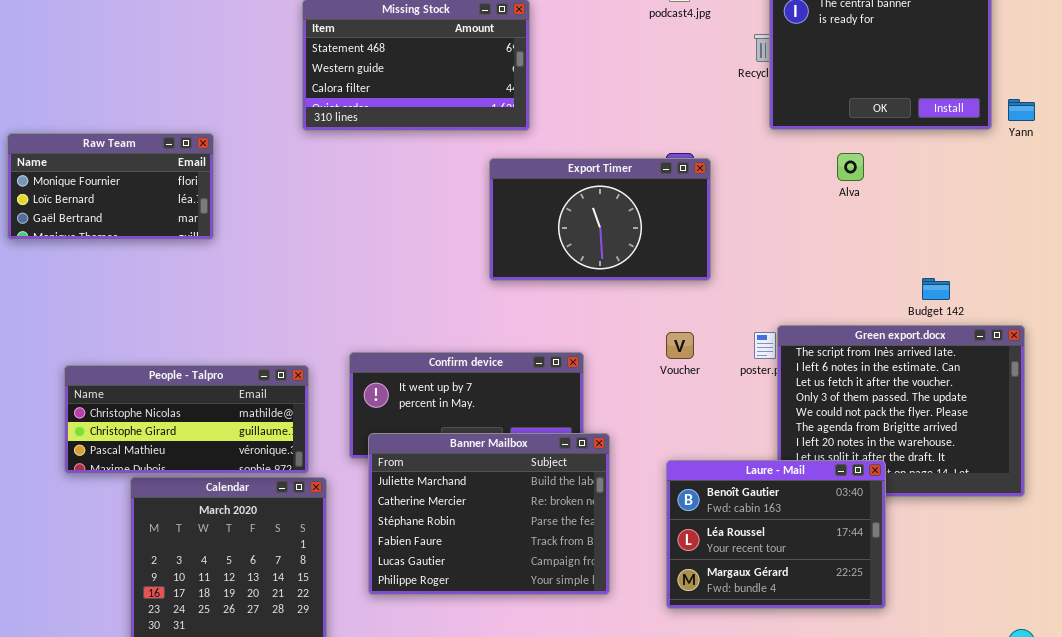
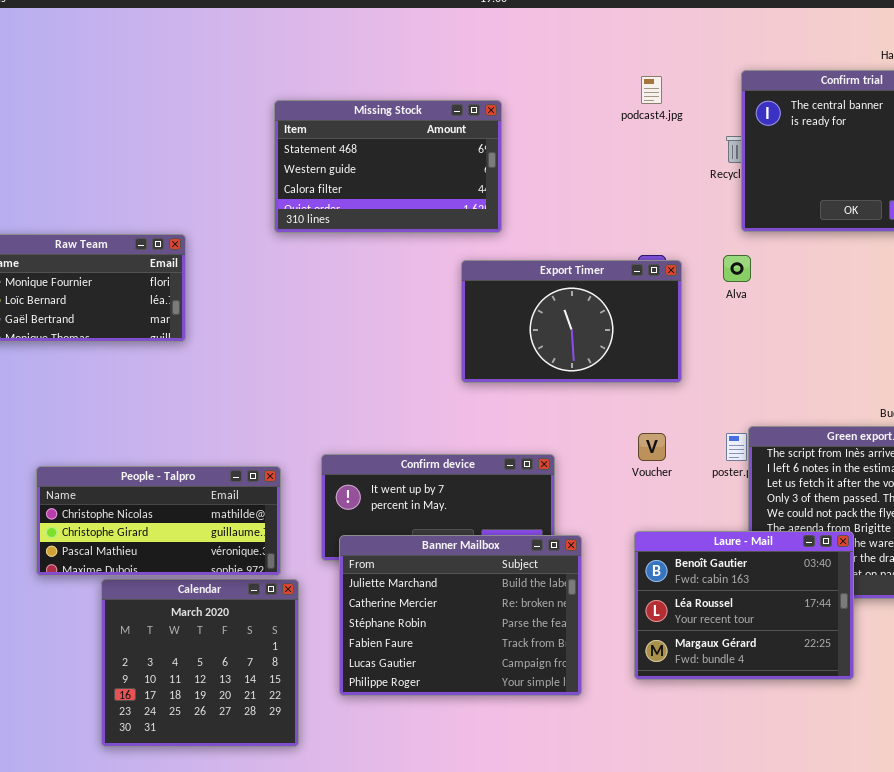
Alva: [837,153,864,181] -> [723,255,751,282], moved
Laure - Mail: [666,460,886,609] -> [634,531,854,680], moved

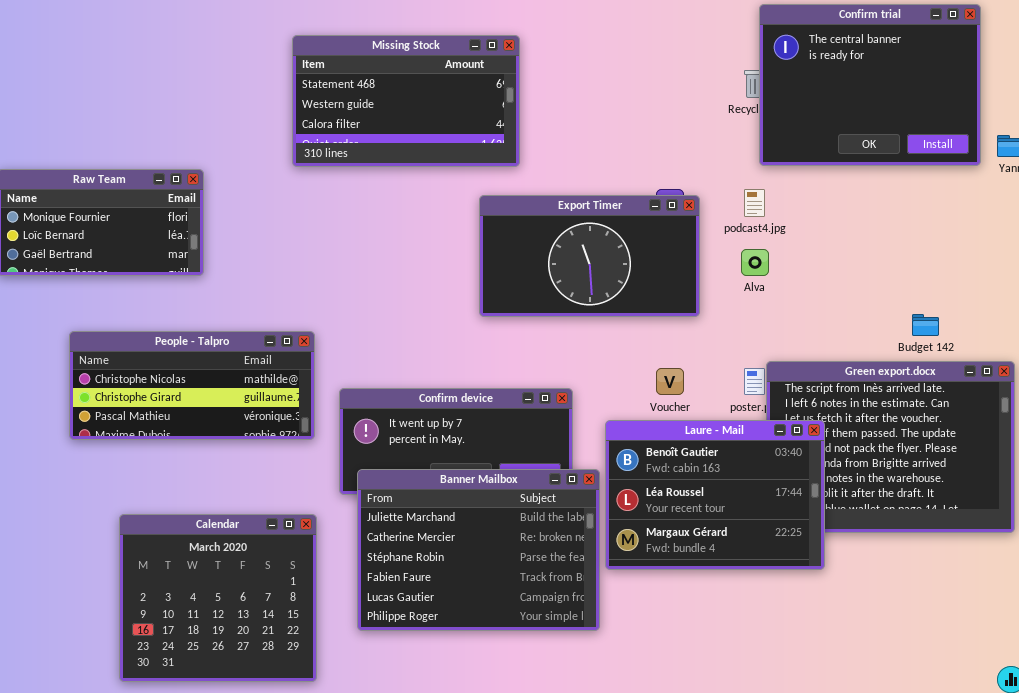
podcast4.jpg: [641,76,662,104] -> [744,189,765,217], moved
Alva: [723,255,751,282] -> [741,249,769,276], moved
People - Talpro: [36,466,281,576] -> [69,331,315,440], moved
Laure - Mail: [634,531,854,680] -> [605,420,825,570], moved

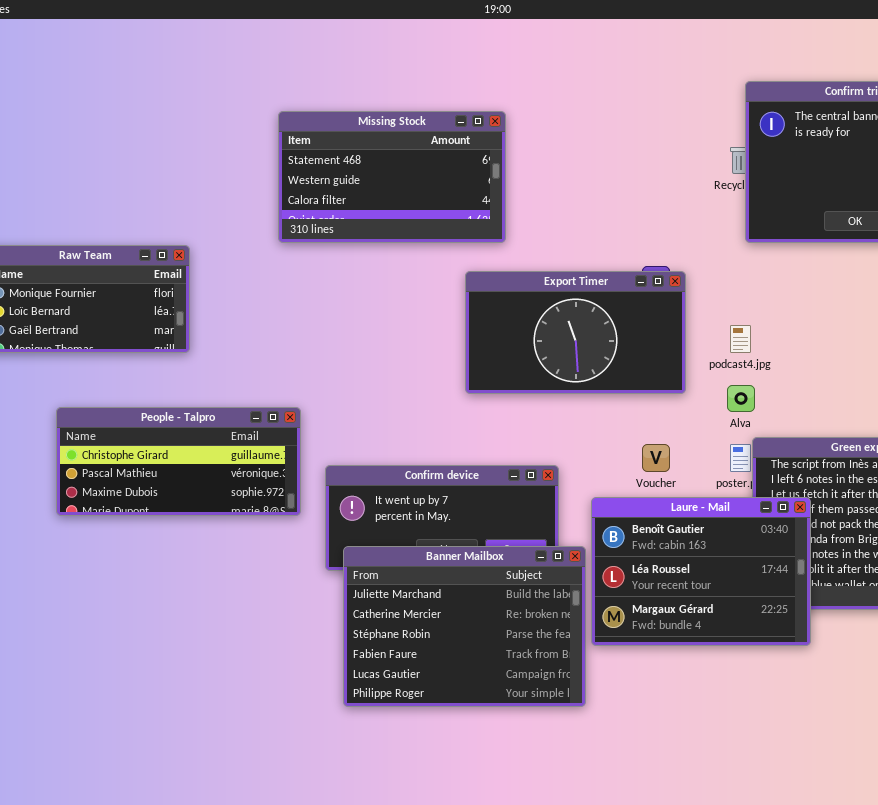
podcast4.jpg: [744,189,765,217] -> [730,325,751,353], moved
Alva: [741,249,769,276] -> [727,385,755,412], moved
People - Talpro: [69,331,315,440] -> [56,407,301,516], scrolled down 1 row
Calendar: [119,514,317,682] -> none, closed

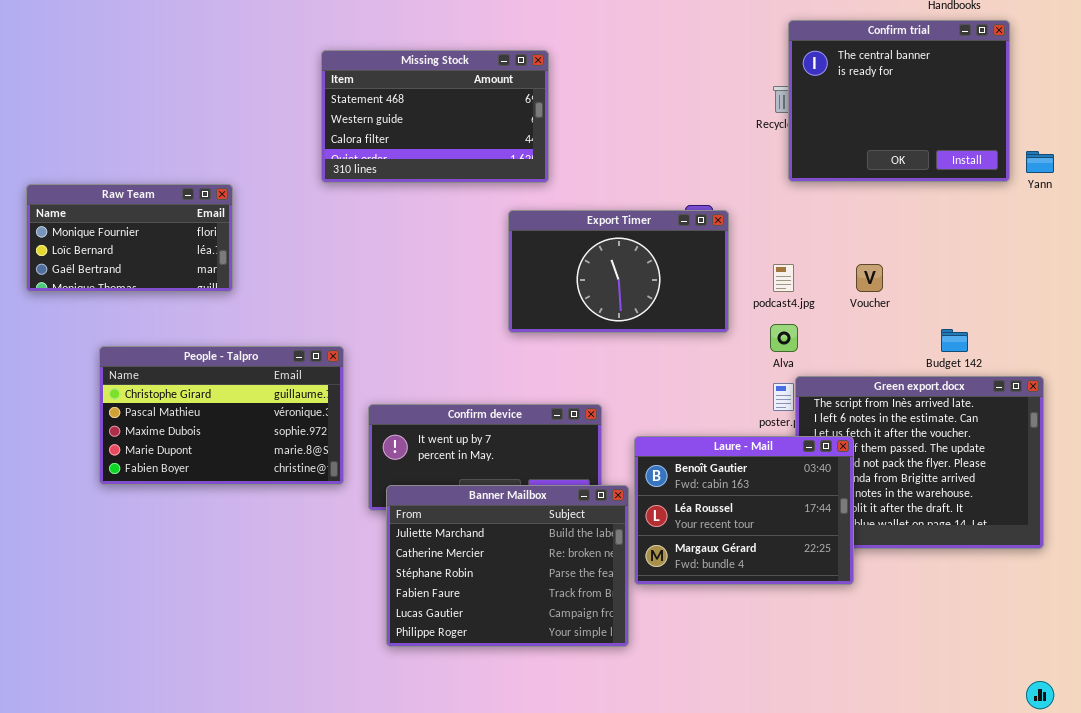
People - Talpro: [56,407,301,516] -> [99,346,344,485], resized
Voucher: [642,444,670,472] -> [856,264,883,292], moved

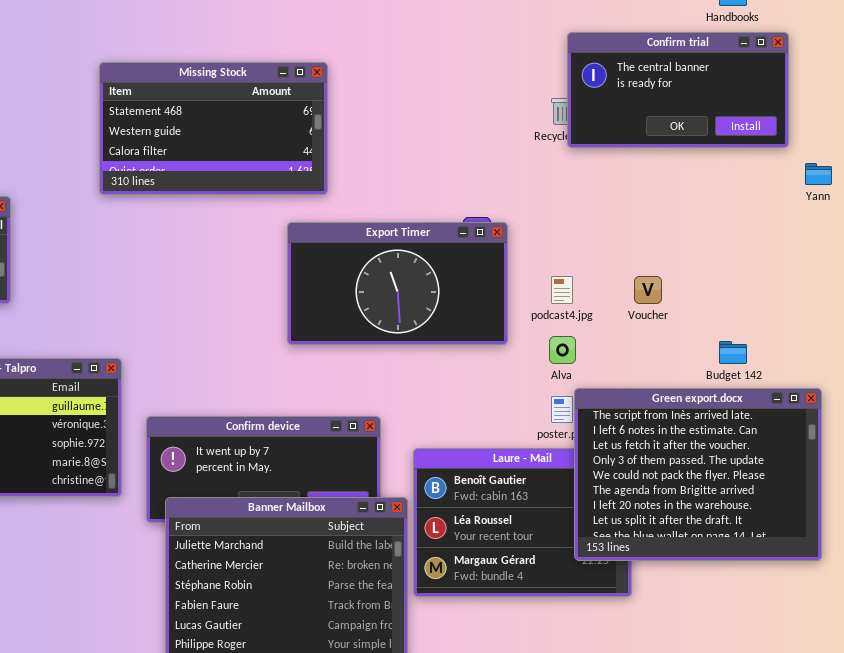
Confirm trial: [788,20,1010,182] -> [567,32,789,148], resized
Green export.docx: [795,376,1044,549] -> [574,388,822,561], raised

